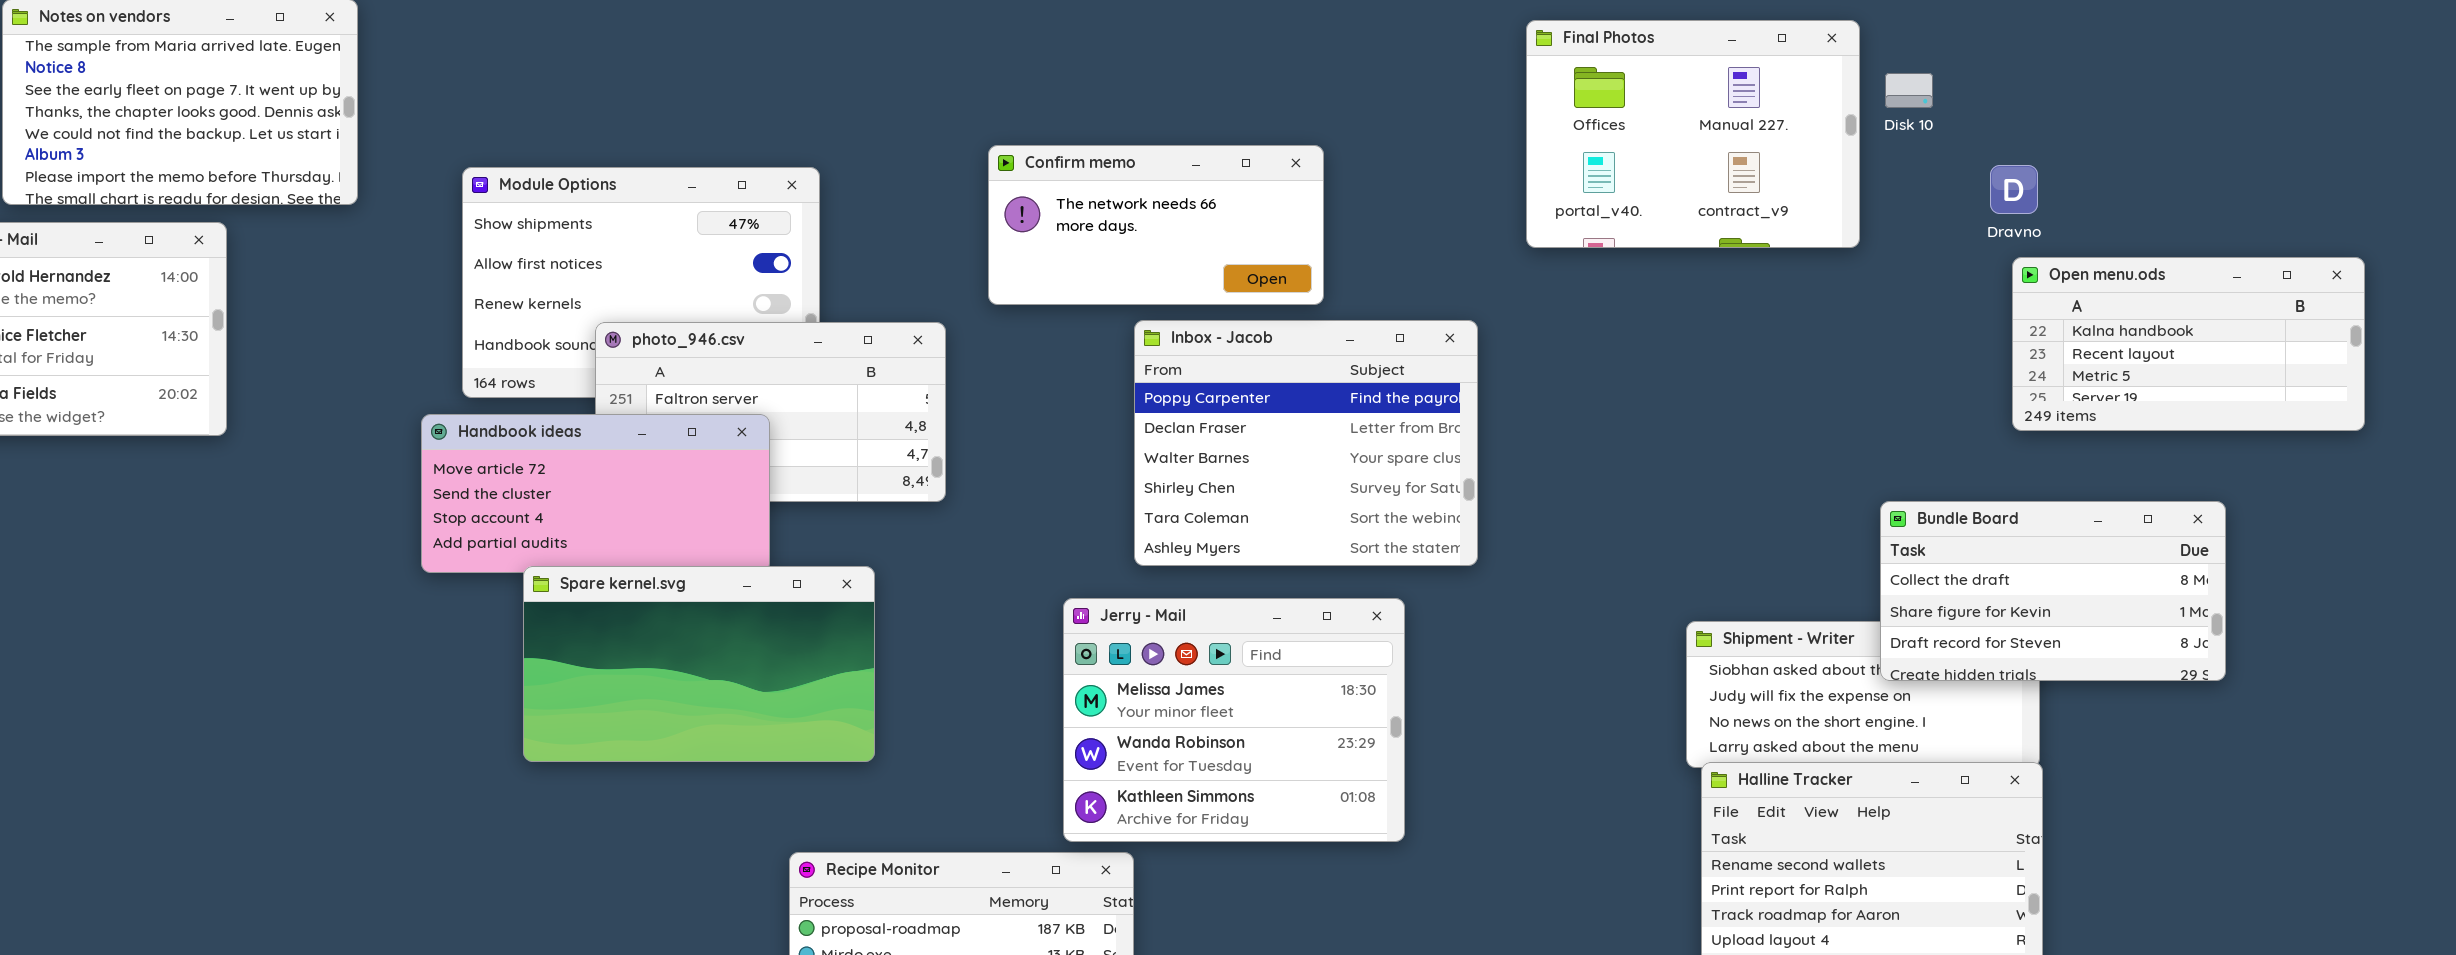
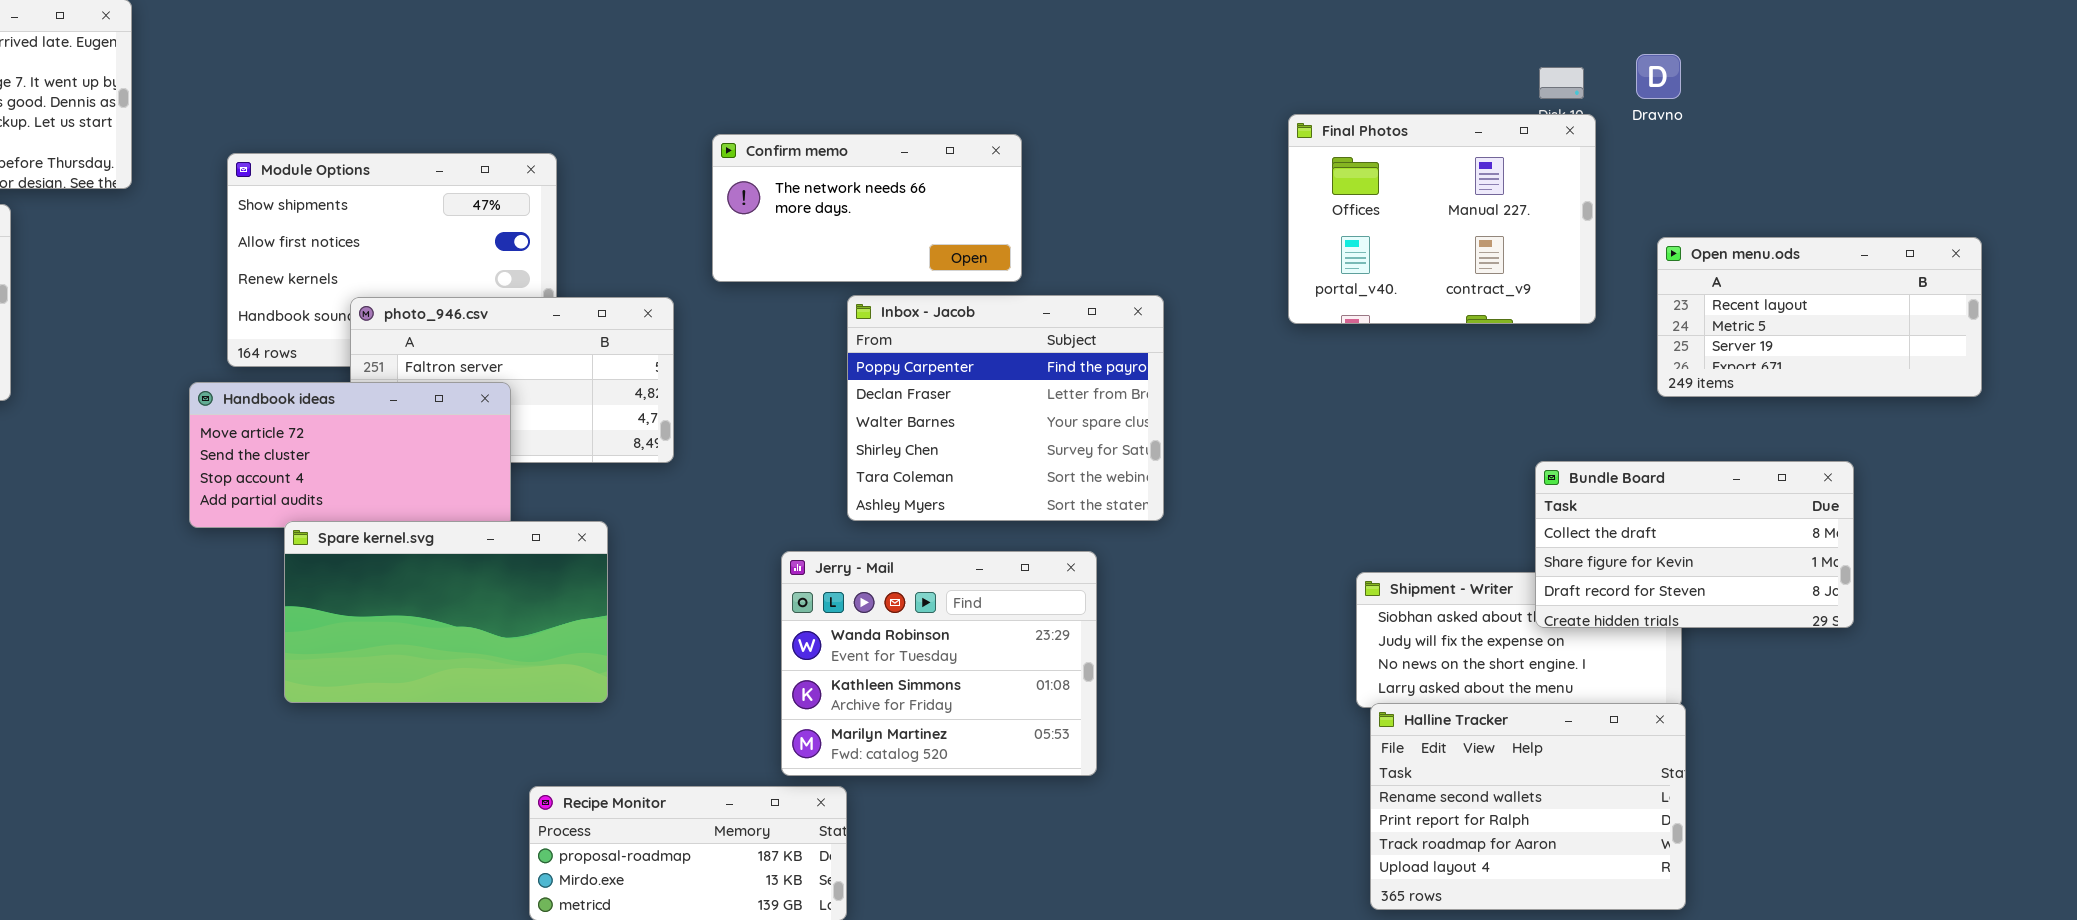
Final Photos: [1526,20,1860,248] -> [1288,114,1596,324], moved
Dravno: [1990,165,2038,214] -> [1636,54,1681,99], moved
Open menu.ods: [2012,257,2365,431] -> [1657,237,1982,397], scrolled down 1 row
Jerry - Mail: [1063,598,1405,842] -> [781,551,1097,776], scrolled down 1 row

